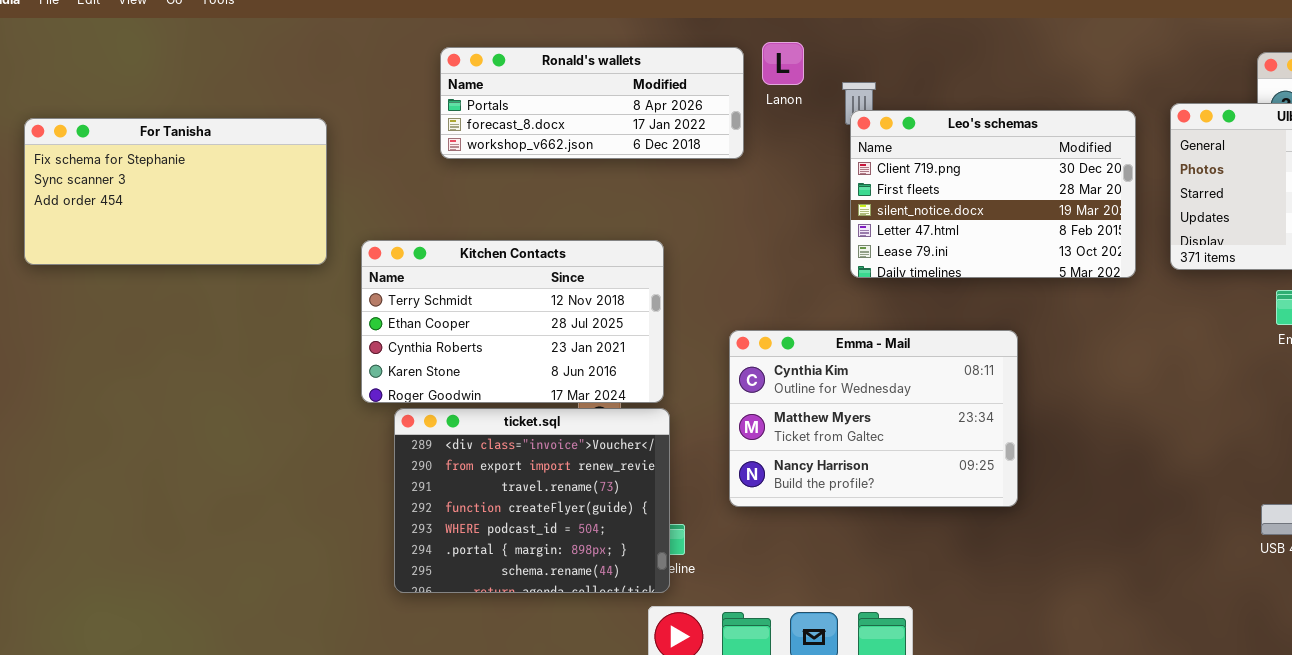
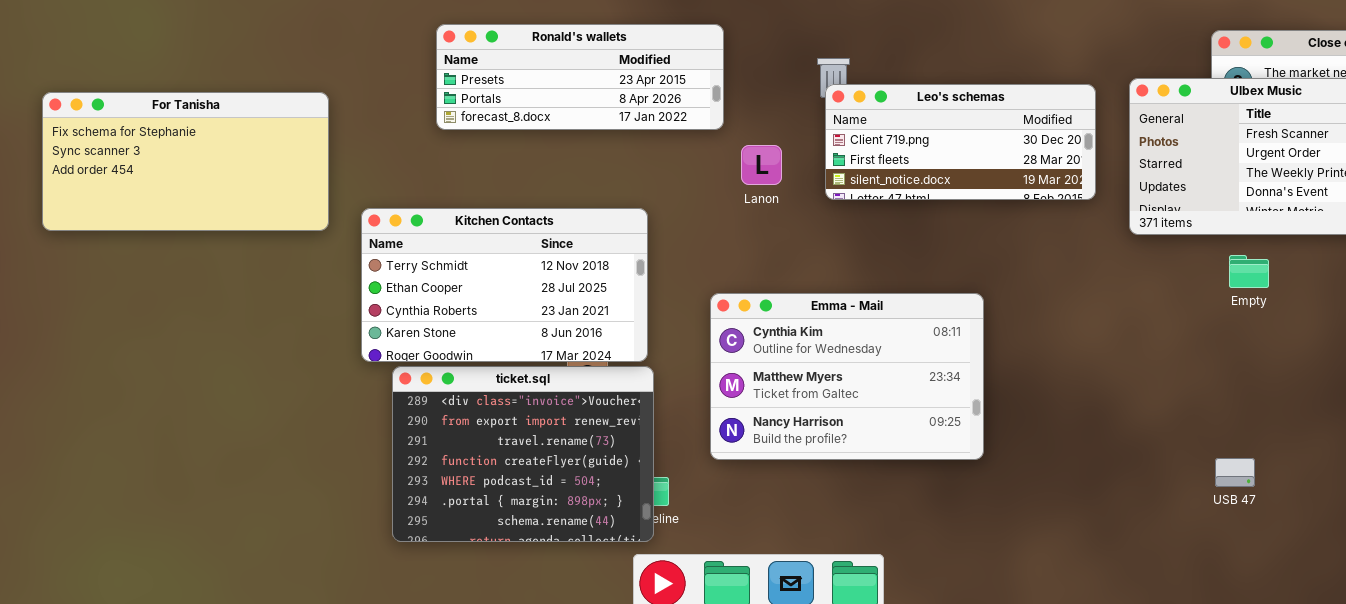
Lanon: [762,42,804,85] -> [741,145,782,185], moved
Ronald's wallets: [440,47,744,159] -> [436,24,724,130], scrolled up 1 row
Leo's schemas: [850,110,1136,278] -> [825,84,1096,200], resized

